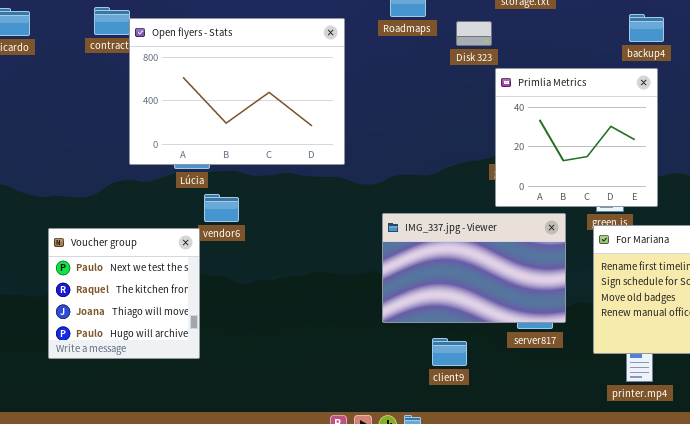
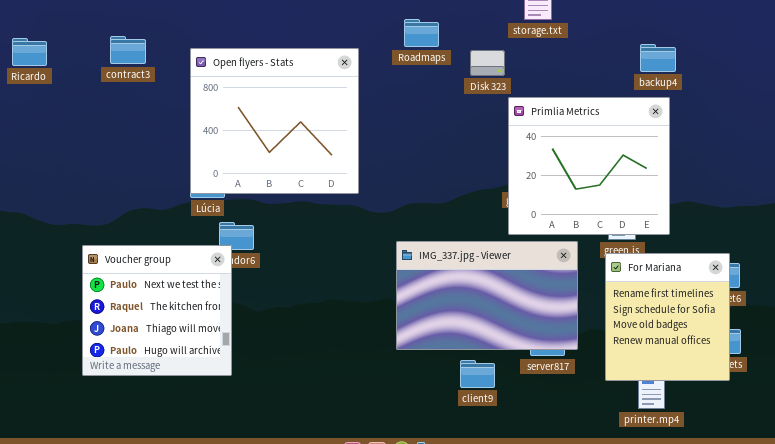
Open flyers - Stats: [129,18,345,165] -> [190,48,359,194], resized
Voucher group: [48,228,200,359] -> [82,245,232,376], moved
client9: [432,338,467,366] -> [460,360,495,388], moved

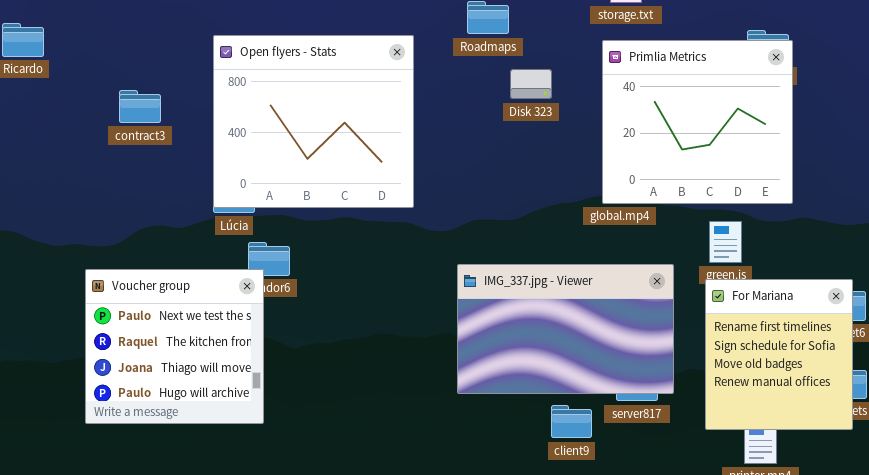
contract3: [110,36,146,64] -> [119,90,161,123], moved
Disk 323: [470,50,505,76] -> [510,69,552,99], moved
Primlia Metrics: [508,97,670,235] -> [602,40,793,204], moved
client9: [460,360,495,388] -> [551,405,592,438], moved

